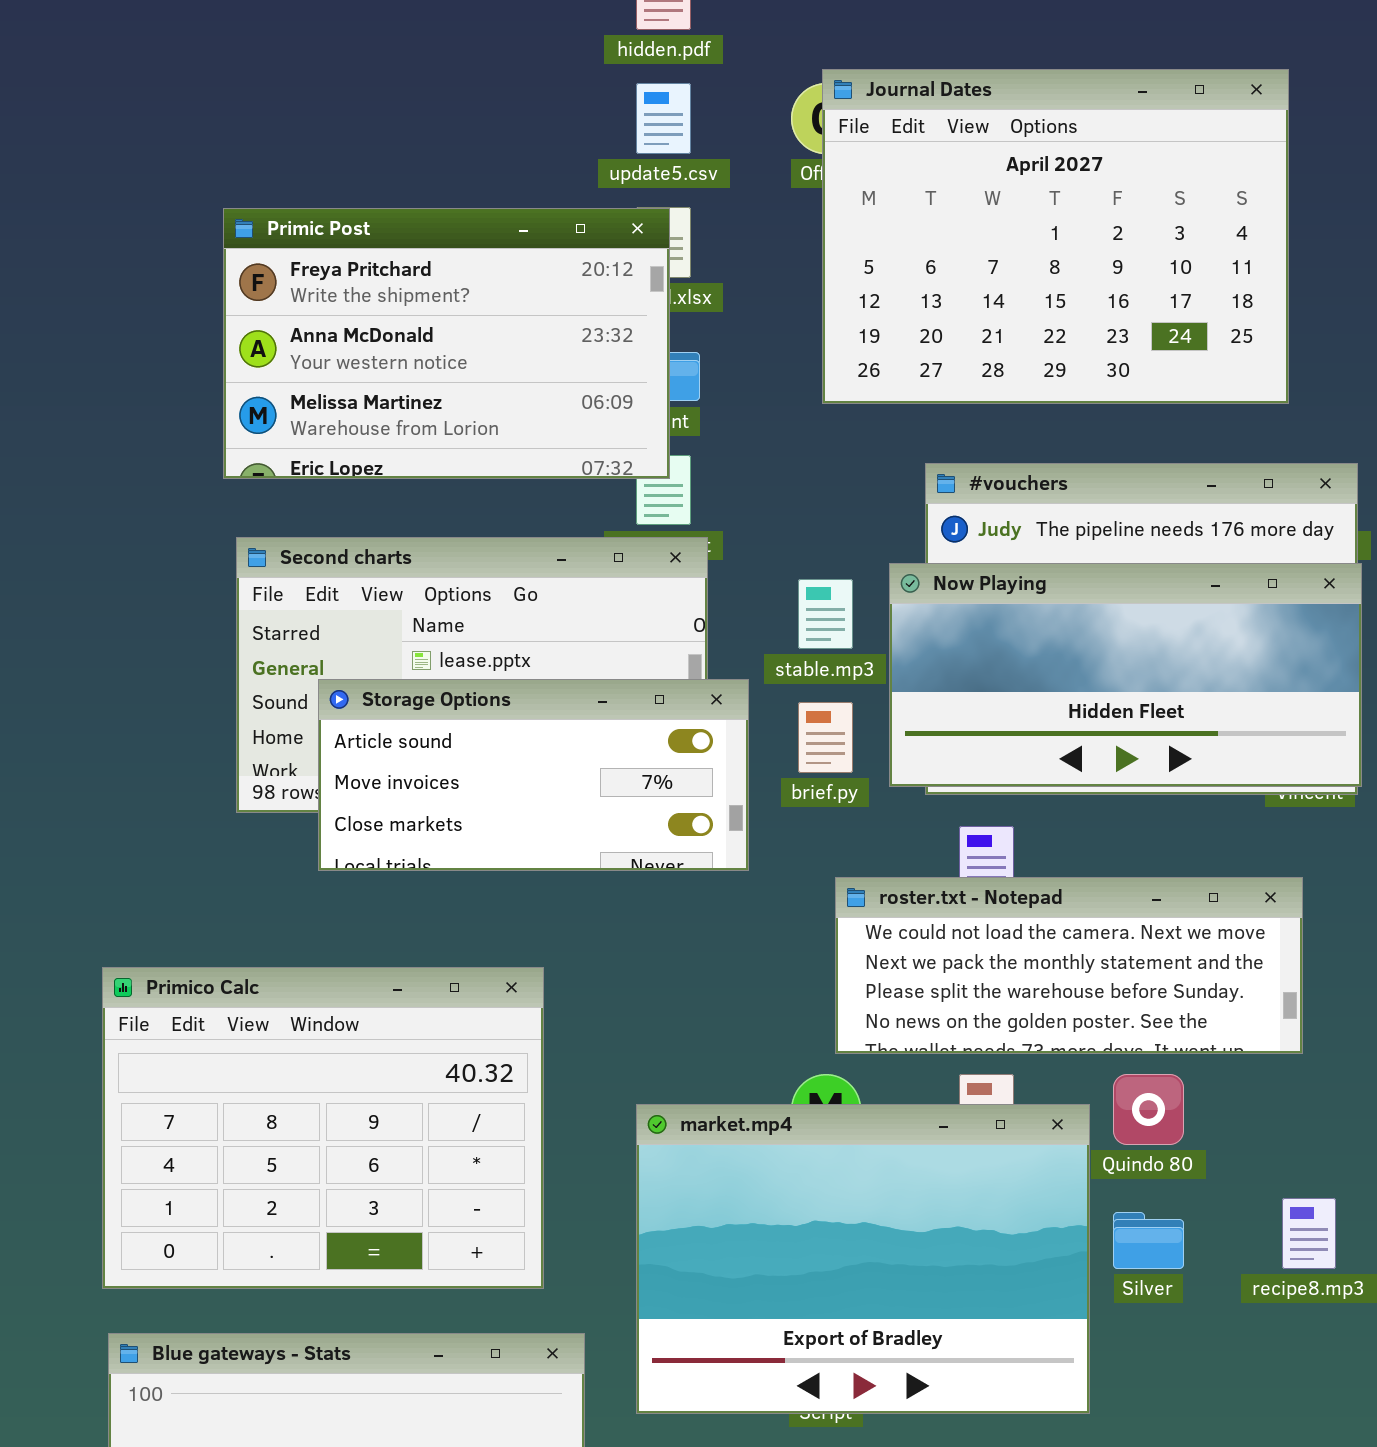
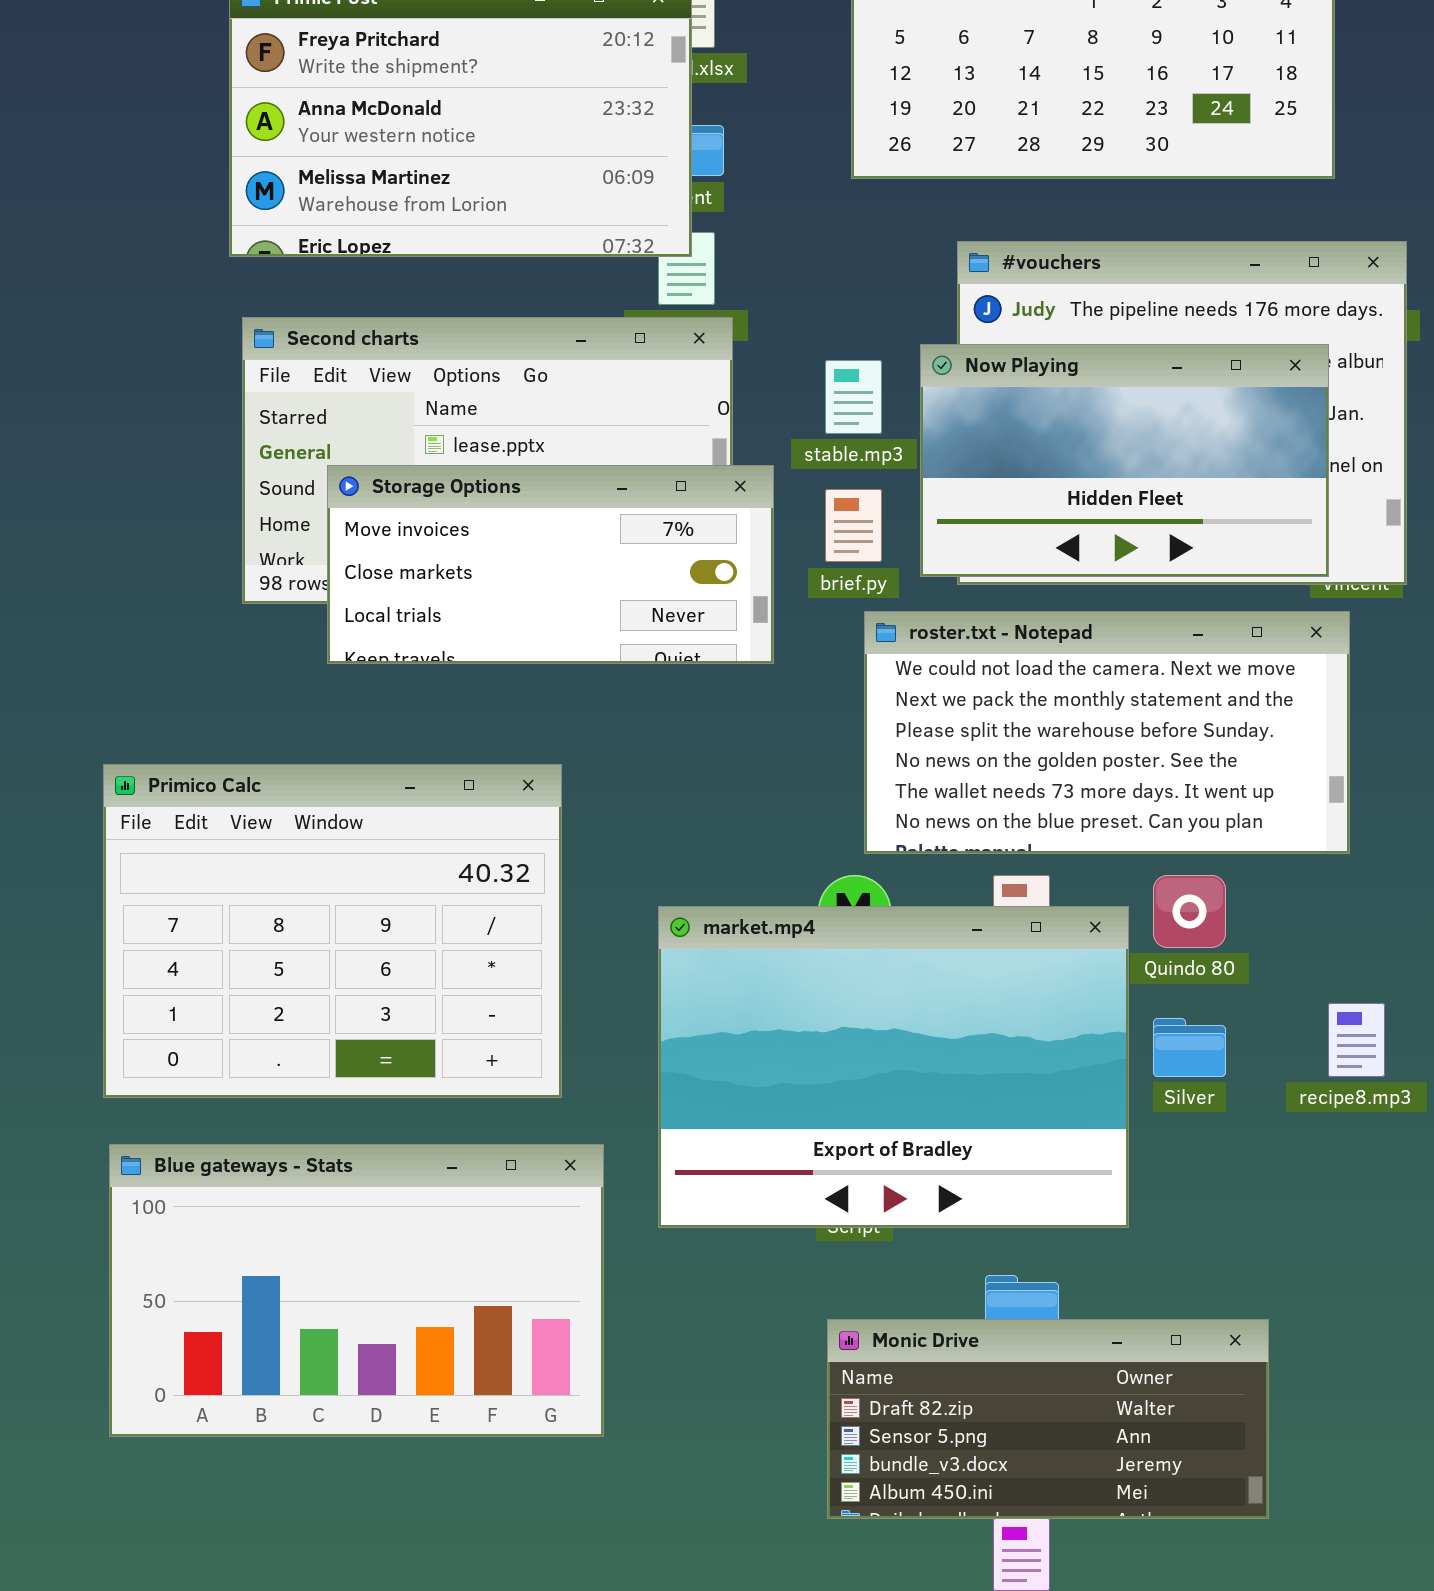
Now Playing: [889,563,1362,787] -> [920,344,1329,577], resized
Storage Options: [318,679,749,871] -> [327,465,774,664], scrolled down 1 row
roster.txt - Notepad: [835,877,1303,1054] -> [864,611,1350,854], resized

